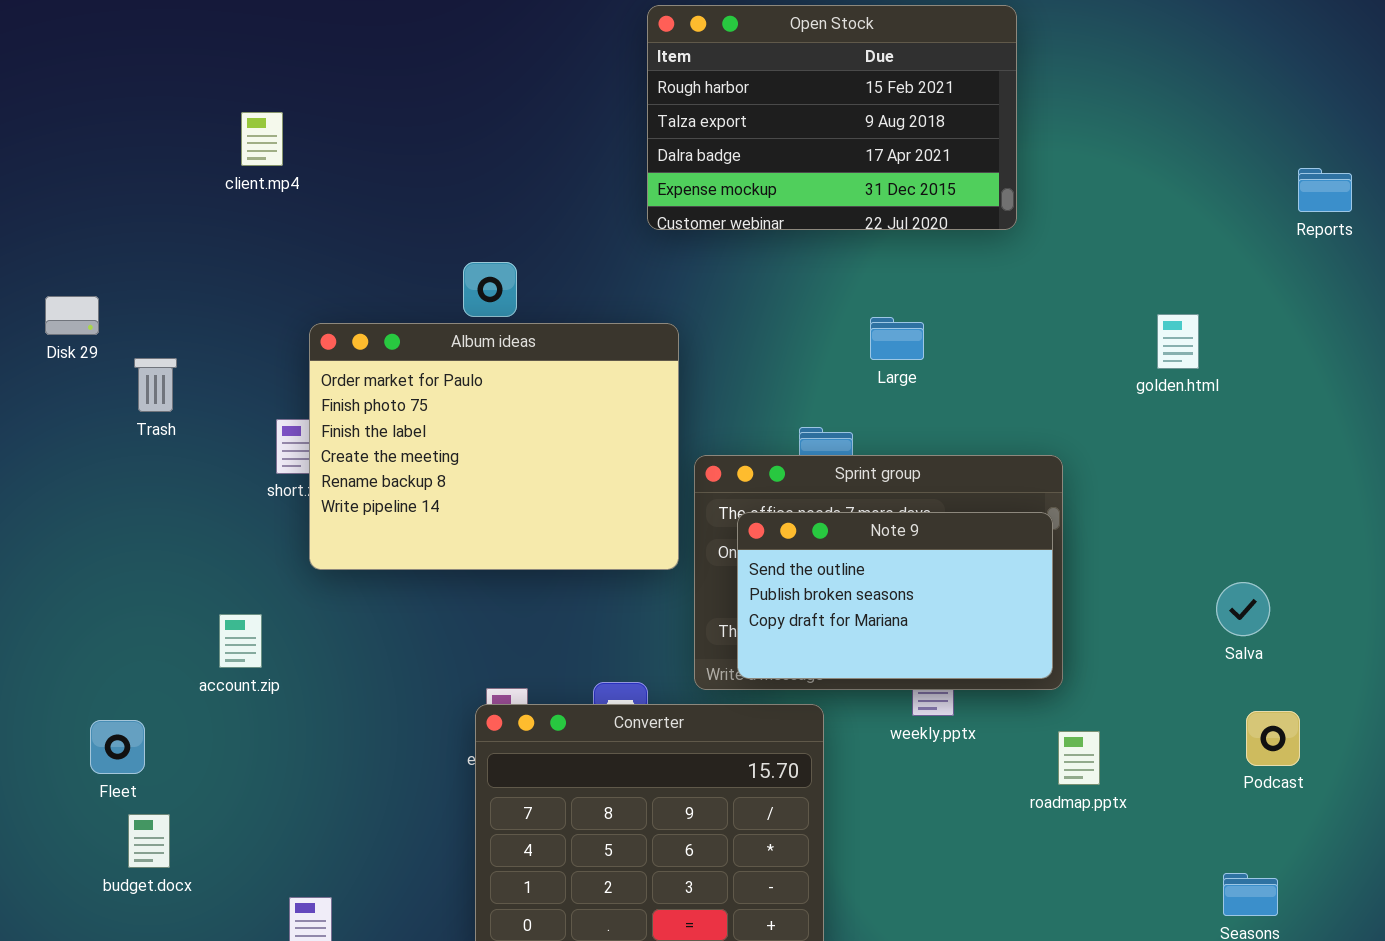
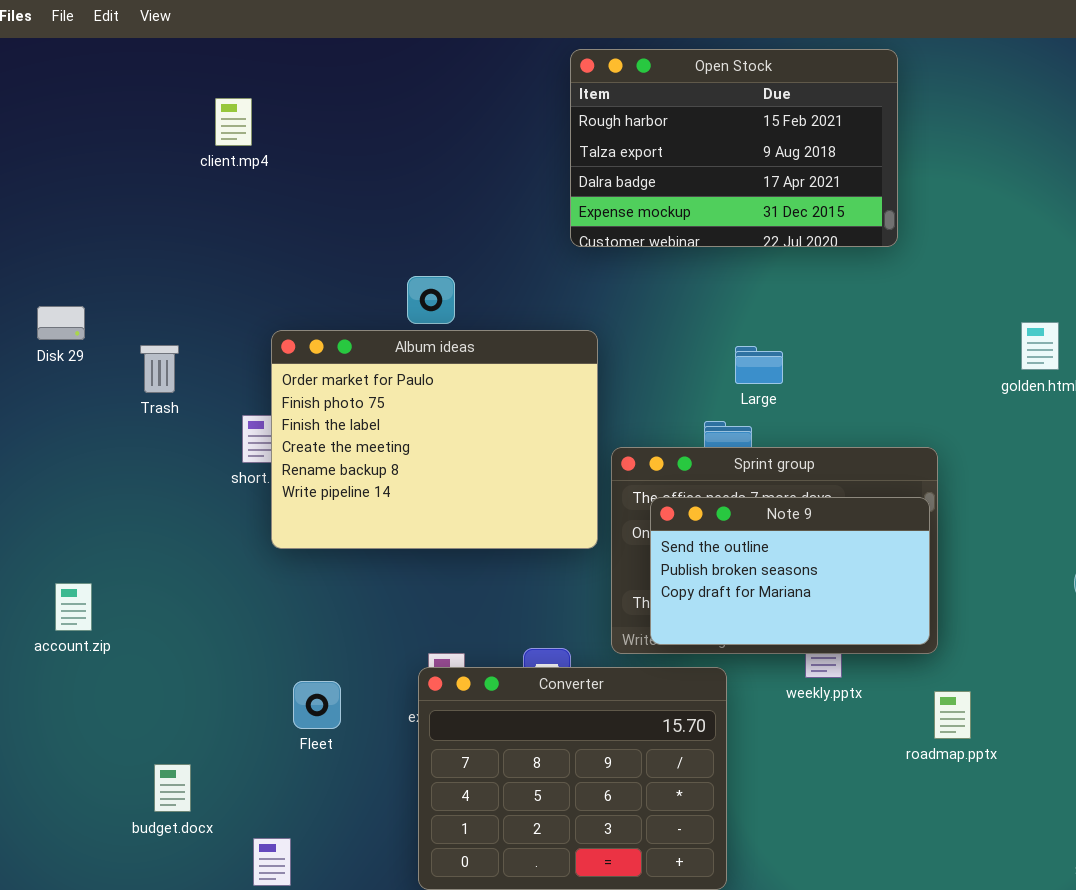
client.mp4: [241,112,283,166] -> [215,98,252,146], moved
Large: [870,317,924,360] -> [735,346,783,384], moved
Trash: [134,358,177,412] -> [140,345,179,393], moved
account.zip: [219,614,262,668] -> [55,583,92,631], moved
Fleet: [90,720,145,774] -> [293,681,341,729], moved
budget.docx: [128,814,170,868] -> [154,764,191,812], moved

